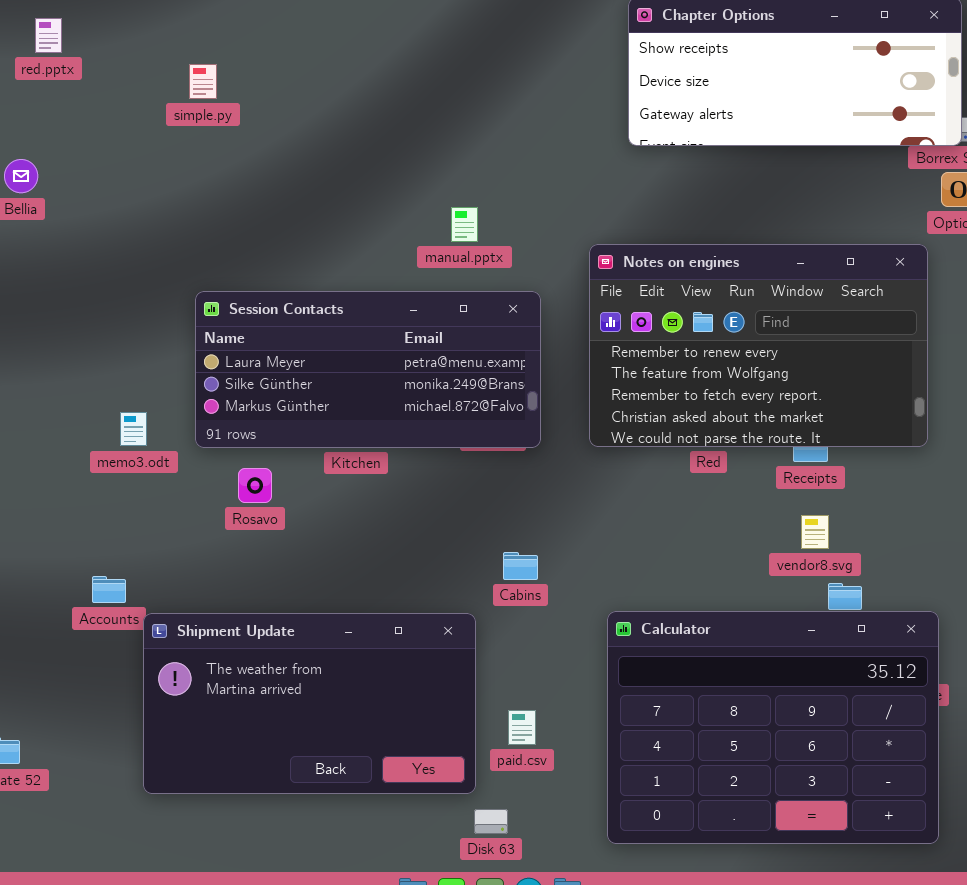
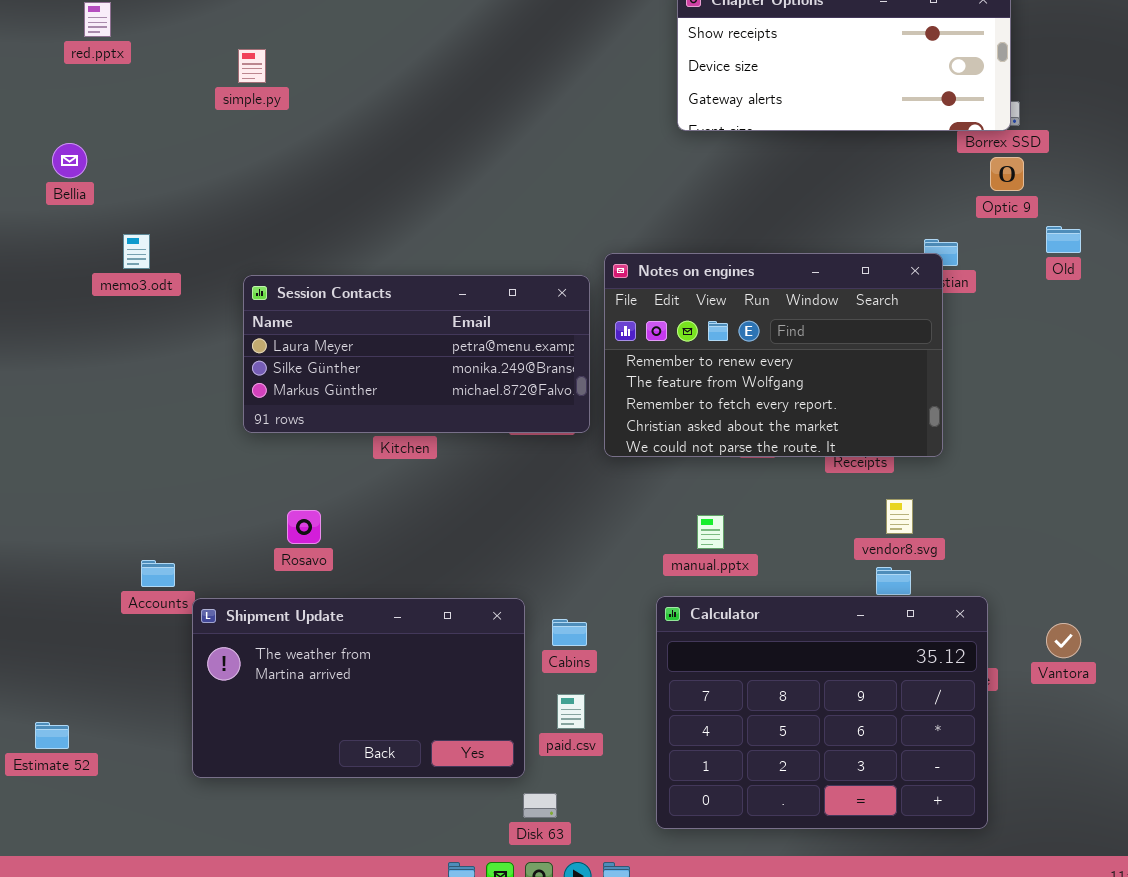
manual.pptx: [451,207,478,242] -> [697,515,724,549], moved
Notes on engines: [589,244,928,447] -> [604,253,943,457], moved
memo3.odt: [120,412,147,446] -> [123,234,150,269], moved
Rosavo: [238,468,272,503] -> [287,510,321,544], moved
vendor8.svg: [801,515,829,549] -> [886,499,913,534], moved
Cabins: [503,552,538,580] -> [552,619,587,646], moved

